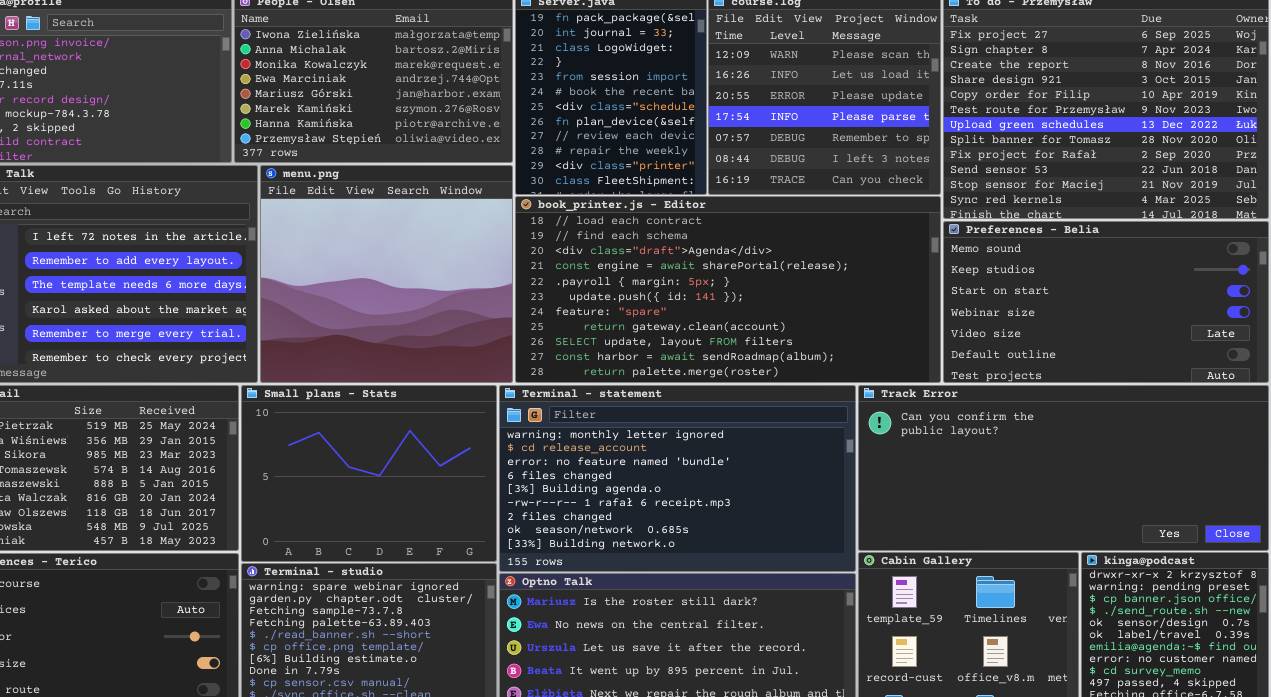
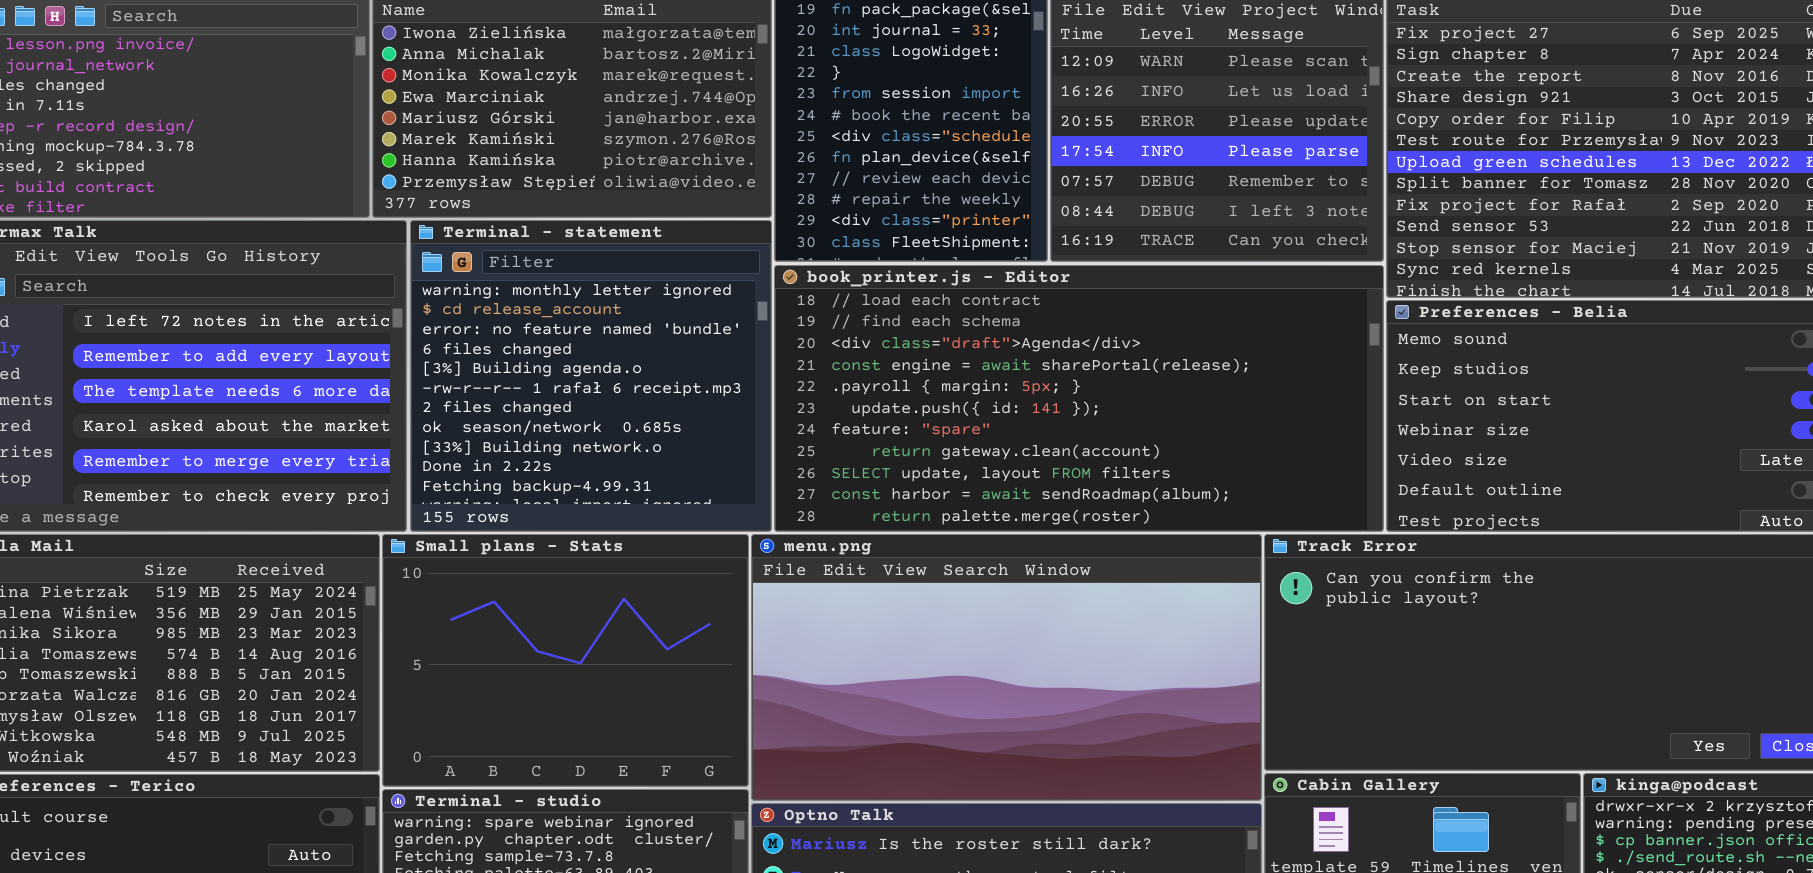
menu.png: [260,165,513,383] -> [751,534,1262,801], moved, resized
Terminal - statement: [499,385,856,572] -> [410,220,772,532], moved, resized

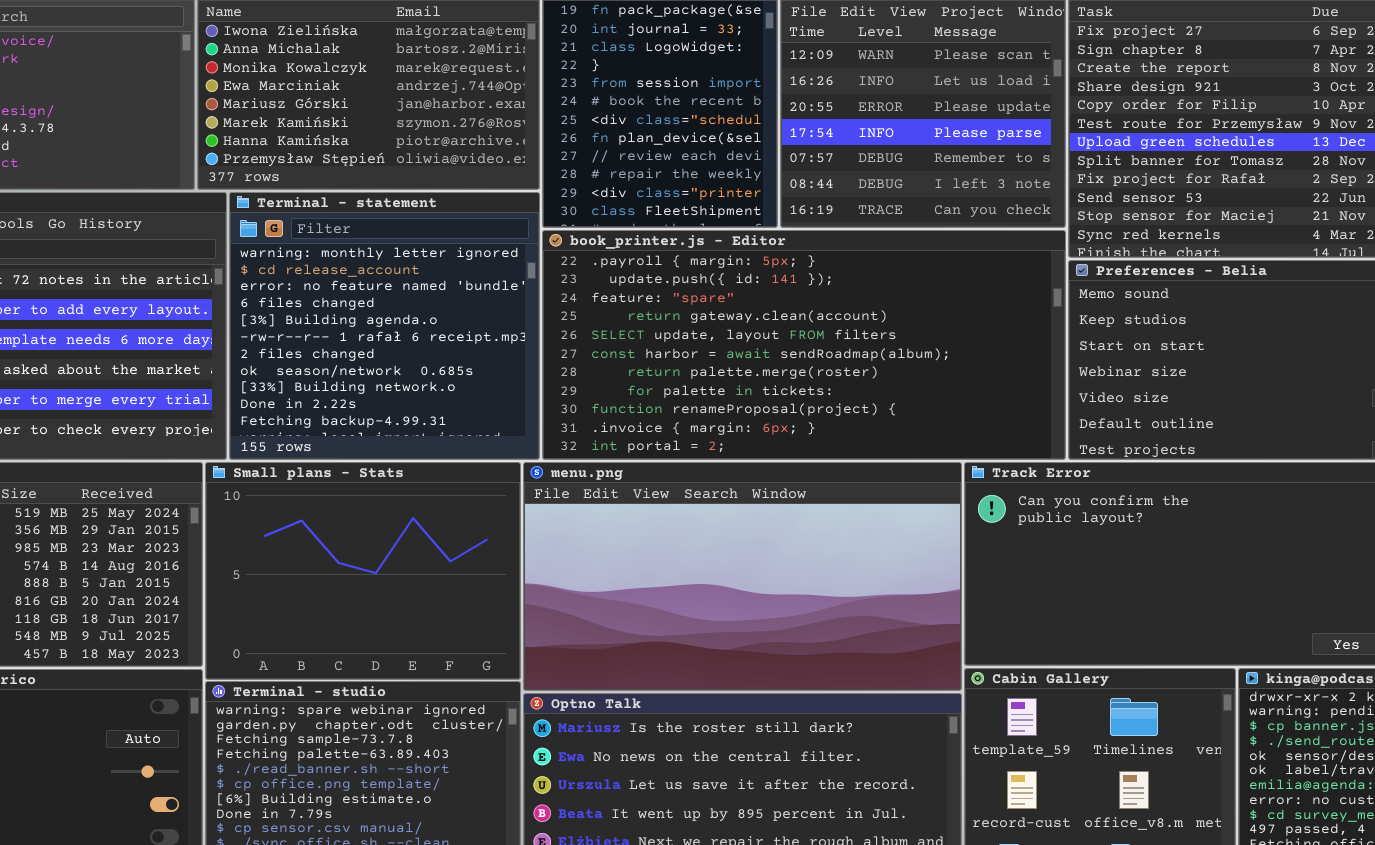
book_printer.js - Editor: [774,265,1384,532] -> [542,230,1066,460], scrolled down 4 rows

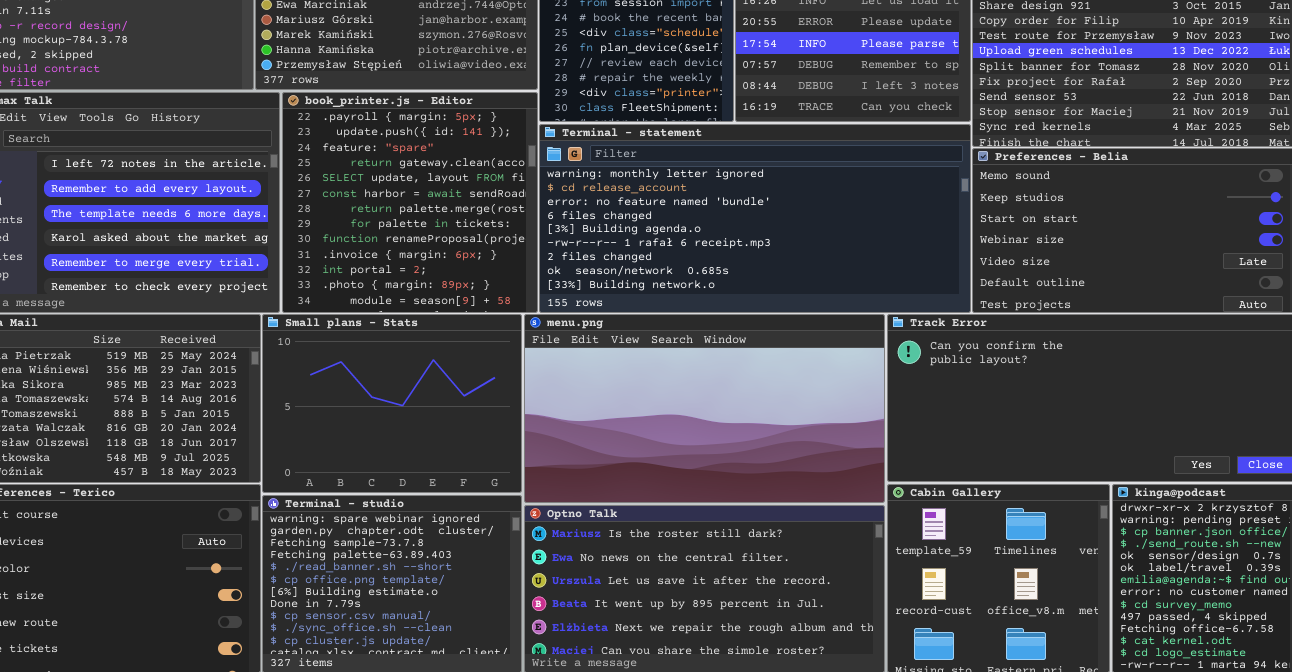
Terminal - statement: [229,192,540,460] -> [539,124,971,313], moved, resized
book_printer.js - Editor: [542,230,1066,460] -> [282,92,538,313], moved, resized

